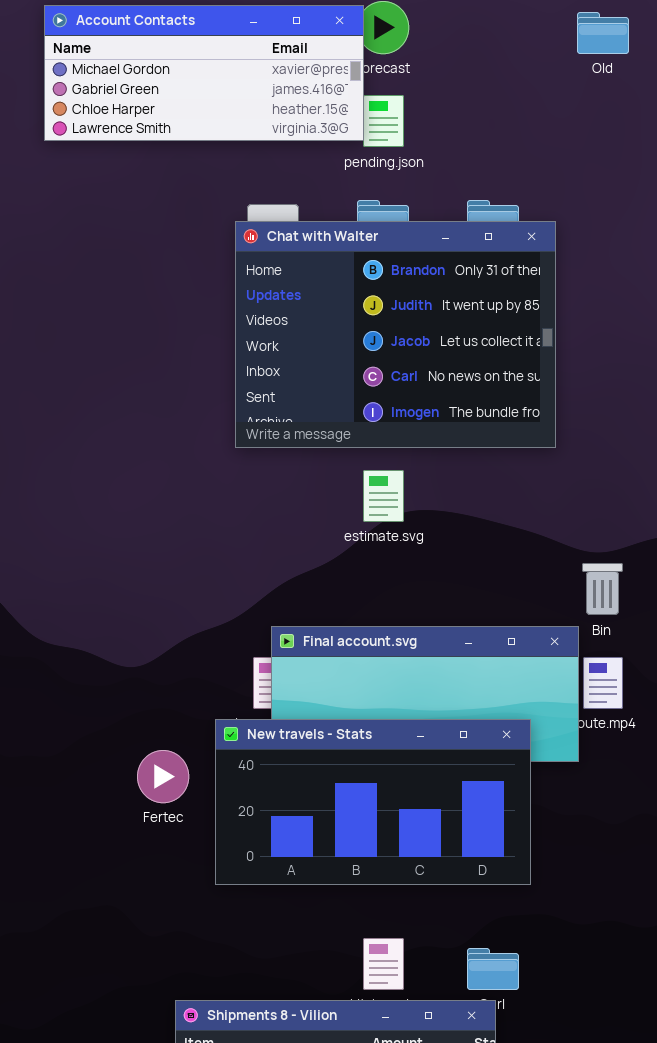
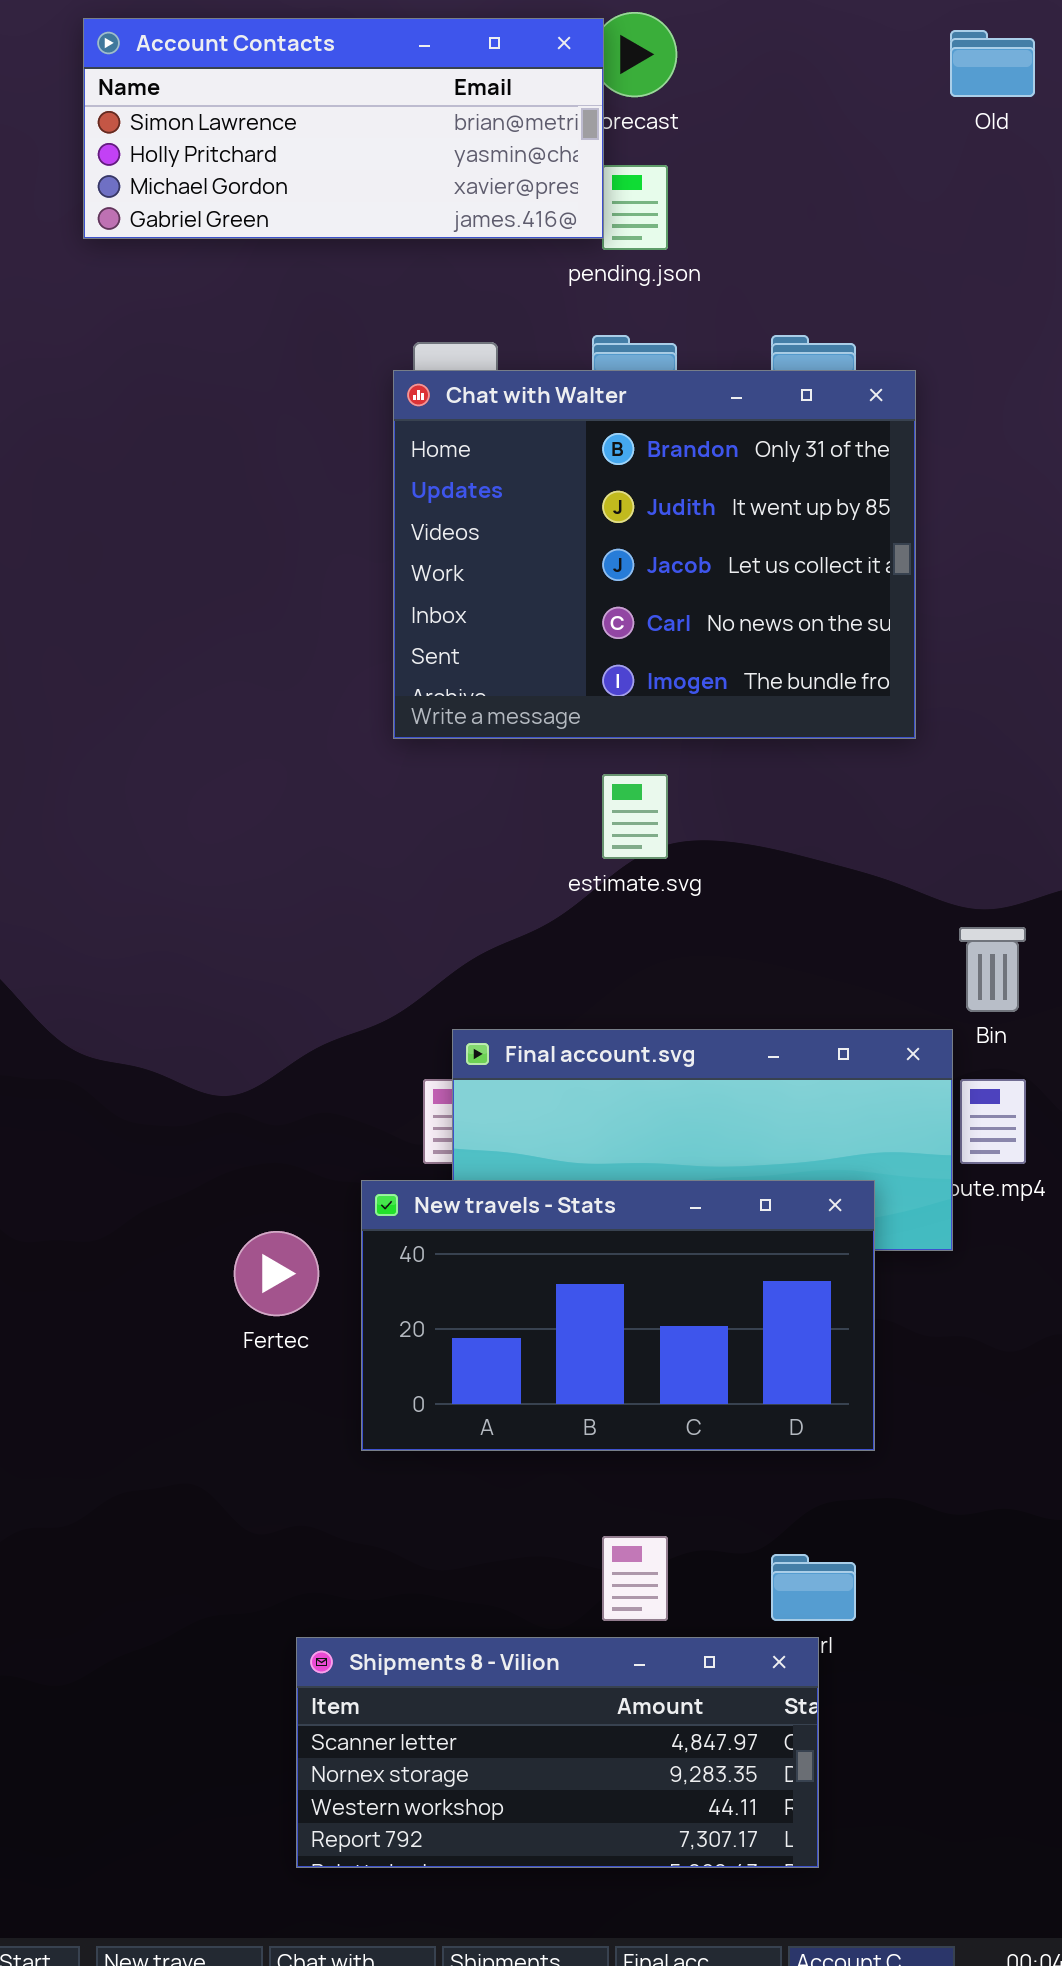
Account Contacts: [44,5,364,141] -> [83,18,604,239], scrolled up 2 rows

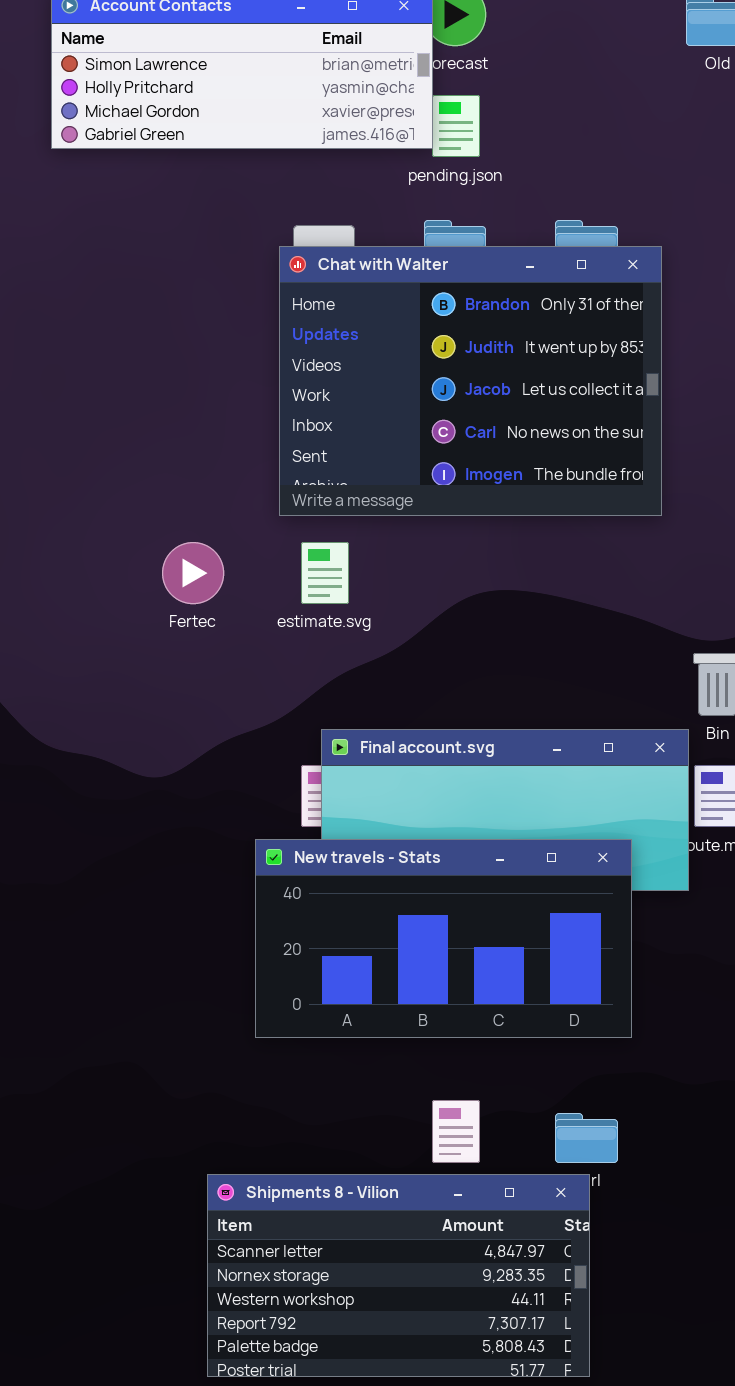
estimate.svg: [602,774,668,859] -> [301,542,349,604], moved
Fertec: [234,1231,319,1316] -> [162,542,224,604], moved
Shipments 8 - Vilion: [296,1637,819,1868] -> [207,1174,590,1377], resized

